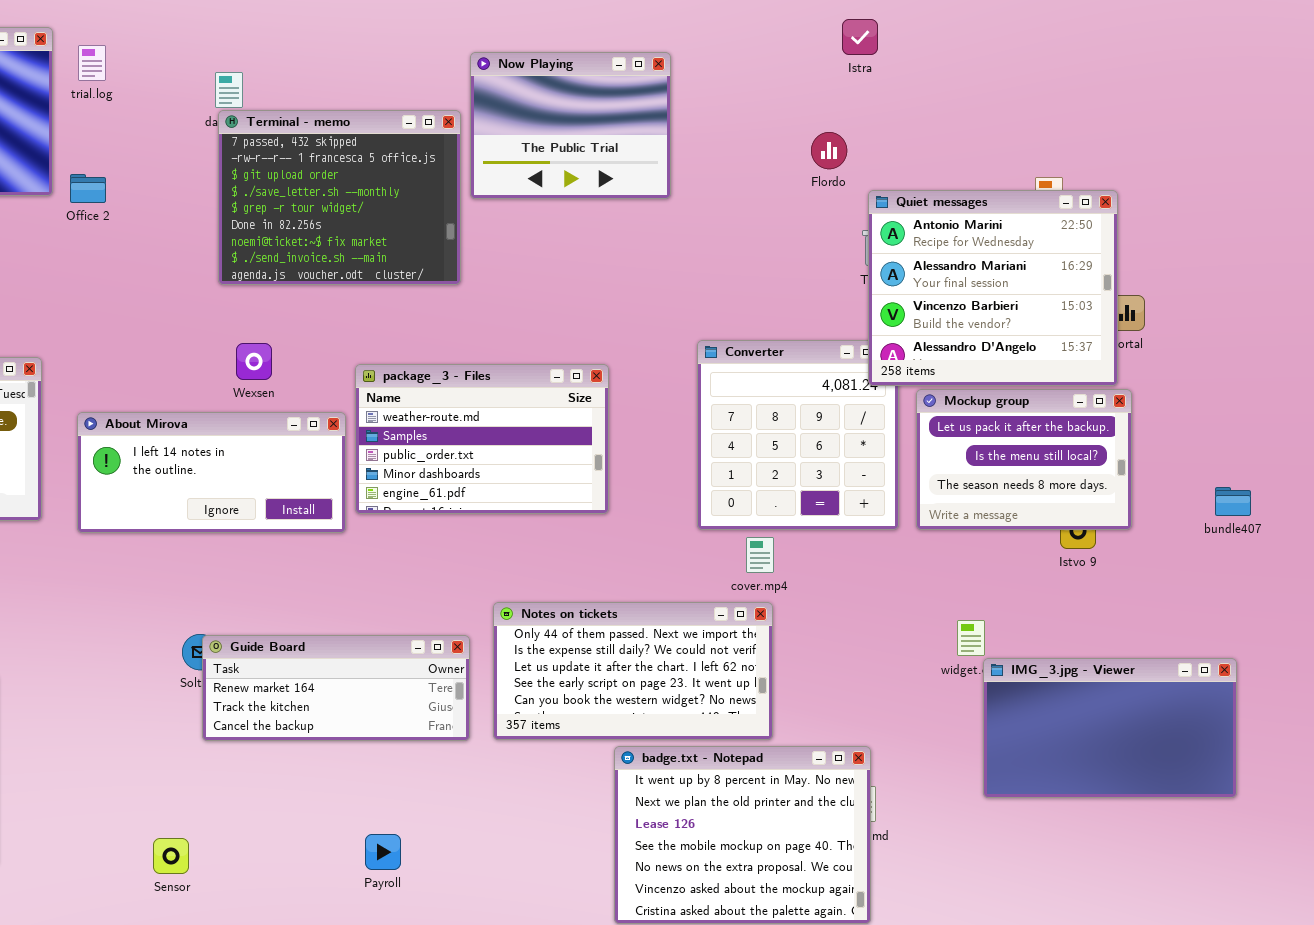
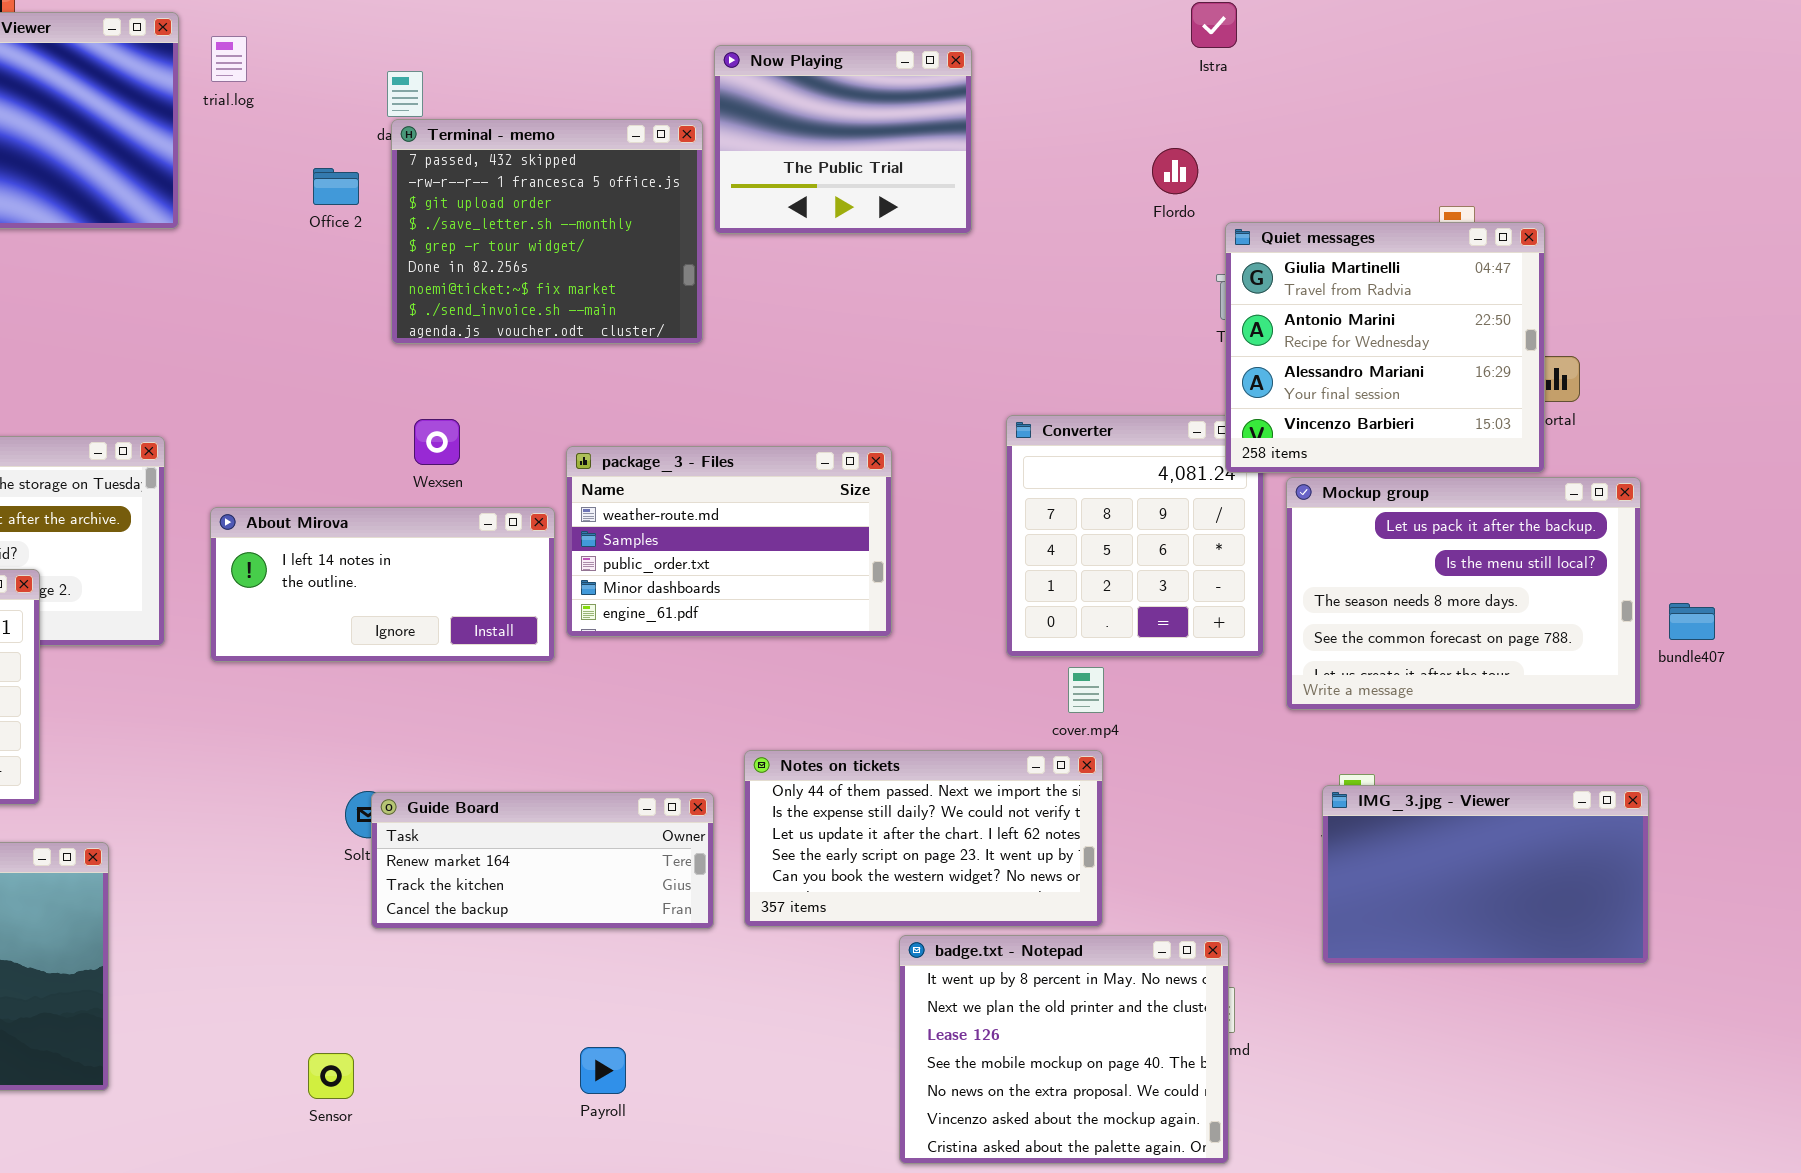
Office 2: [70,174,106,203] -> [313,168,359,205], moved
Quiet messages: [868,190,1118,386] -> [1225,222,1545,473], scrolled up 1 row
Mockup group: [916,389,1132,530] -> [1286,477,1641,710], resized
IMG_3.jpg - Viewer: [983,658,1237,798] -> [1322,785,1649,964], moved

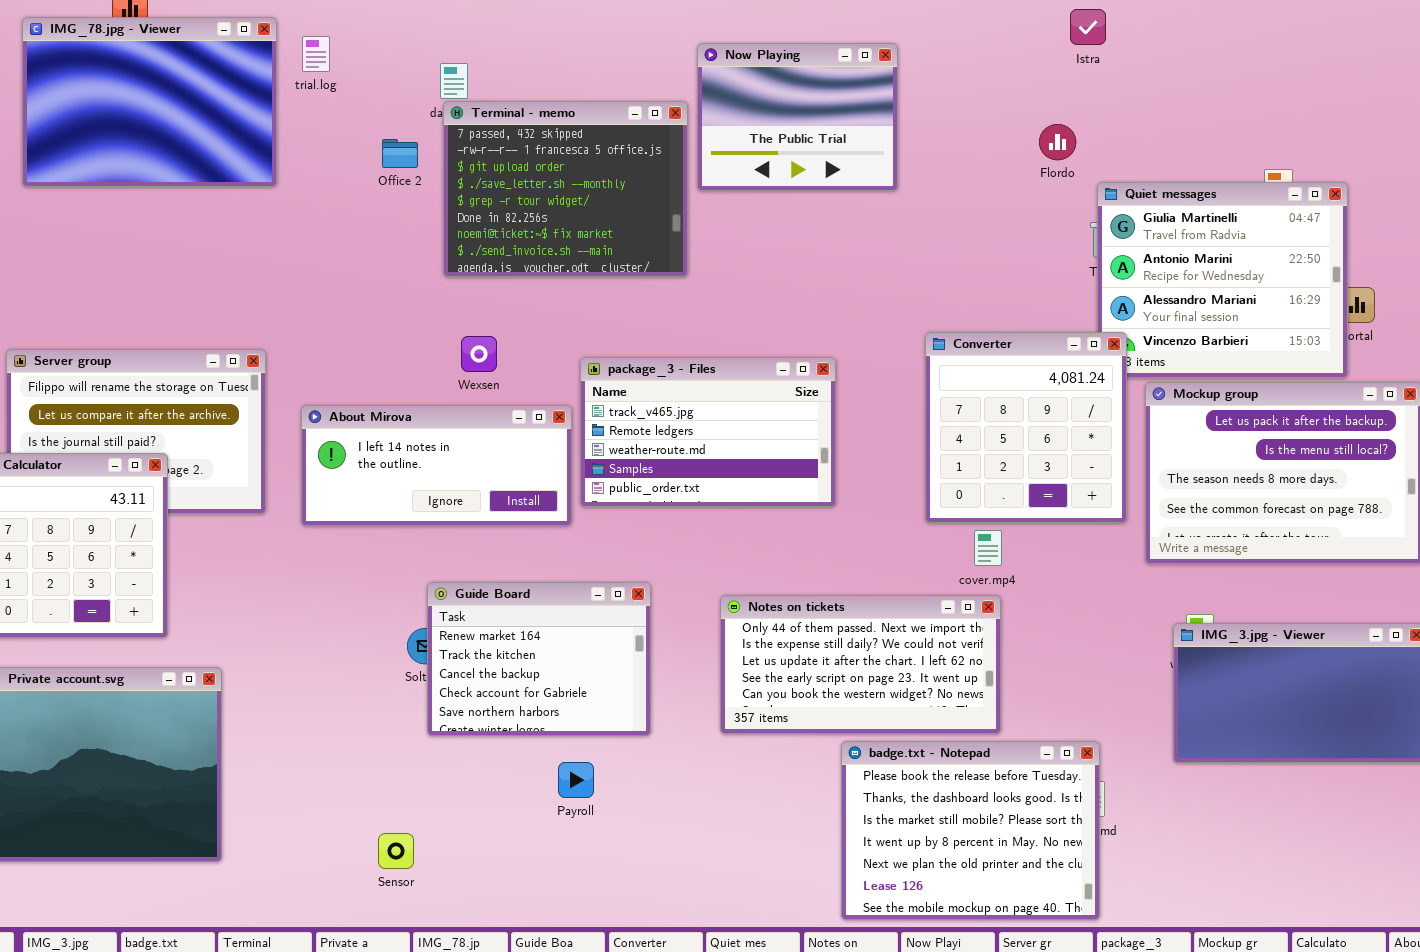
Converter: [1006,415,1264,657] -> [925,332,1127,523], raised
package_3 - Files: [566,446,892,637] -> [580,357,836,507], scrolled up 2 rows
Guide Board: [371,792,714,929] -> [427,582,651,736], resized
badge.txt - Notepad: [899,935,1229,1164] -> [841,741,1100,920], scrolled up 3 rows
Payroll: [580,1047,626,1094] -> [558,762,594,798], moved

